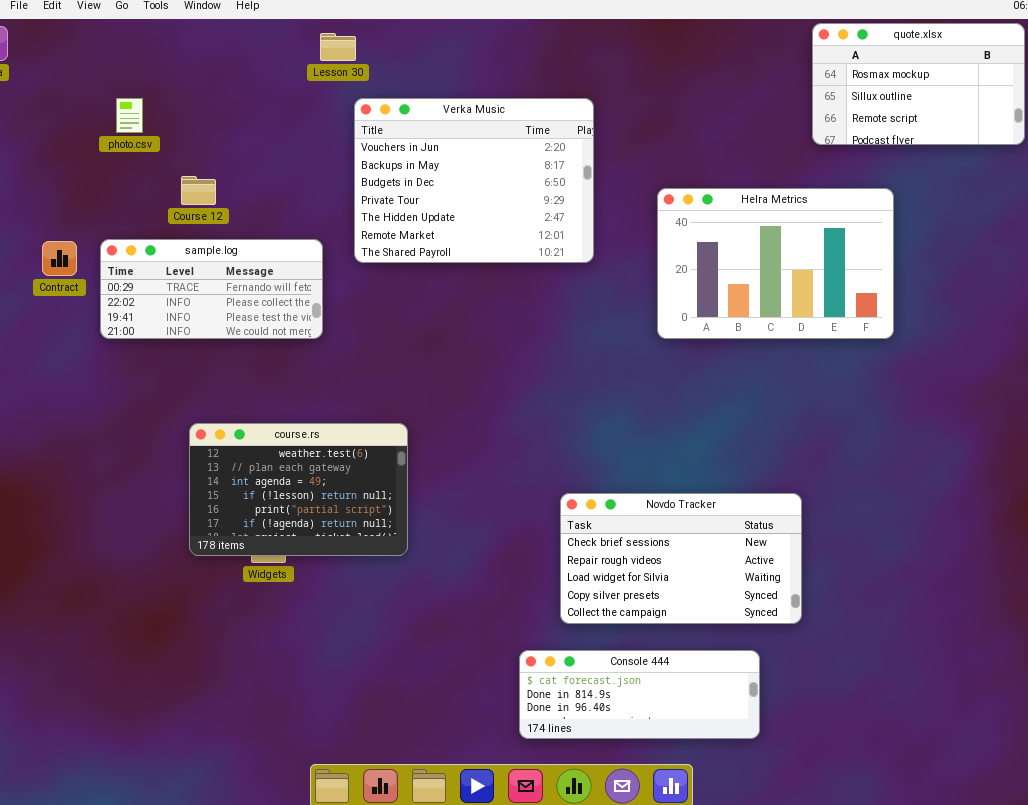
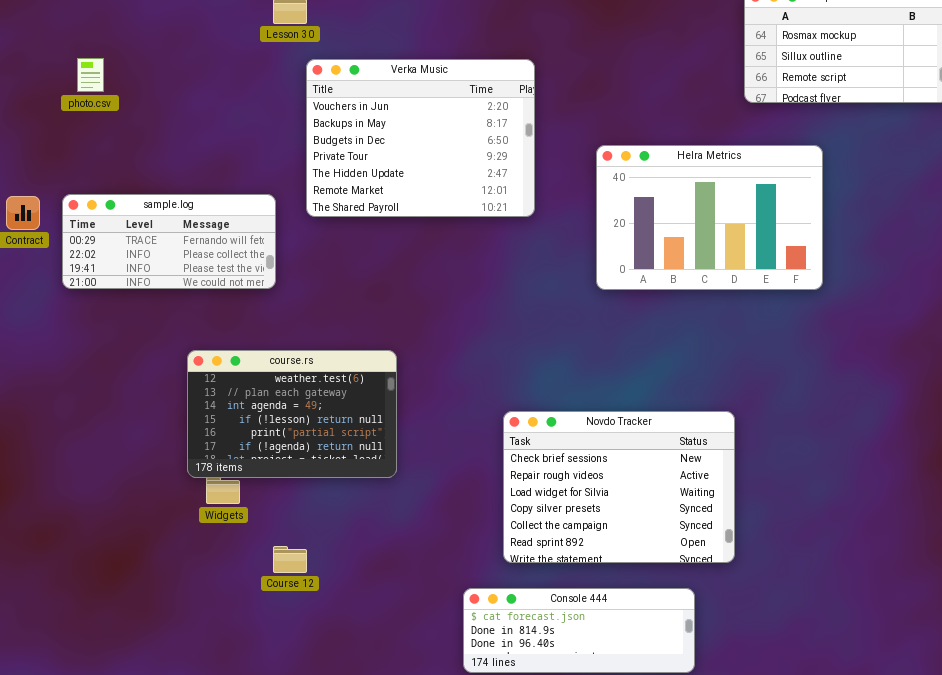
Course 12: [181,176,216,205] -> [273,546,307,573], moved
course.rs: [189,423,408,556] -> [187,350,397,478], moved
Novdo Tracker: [560,493,802,624] -> [503,411,735,563], resized

